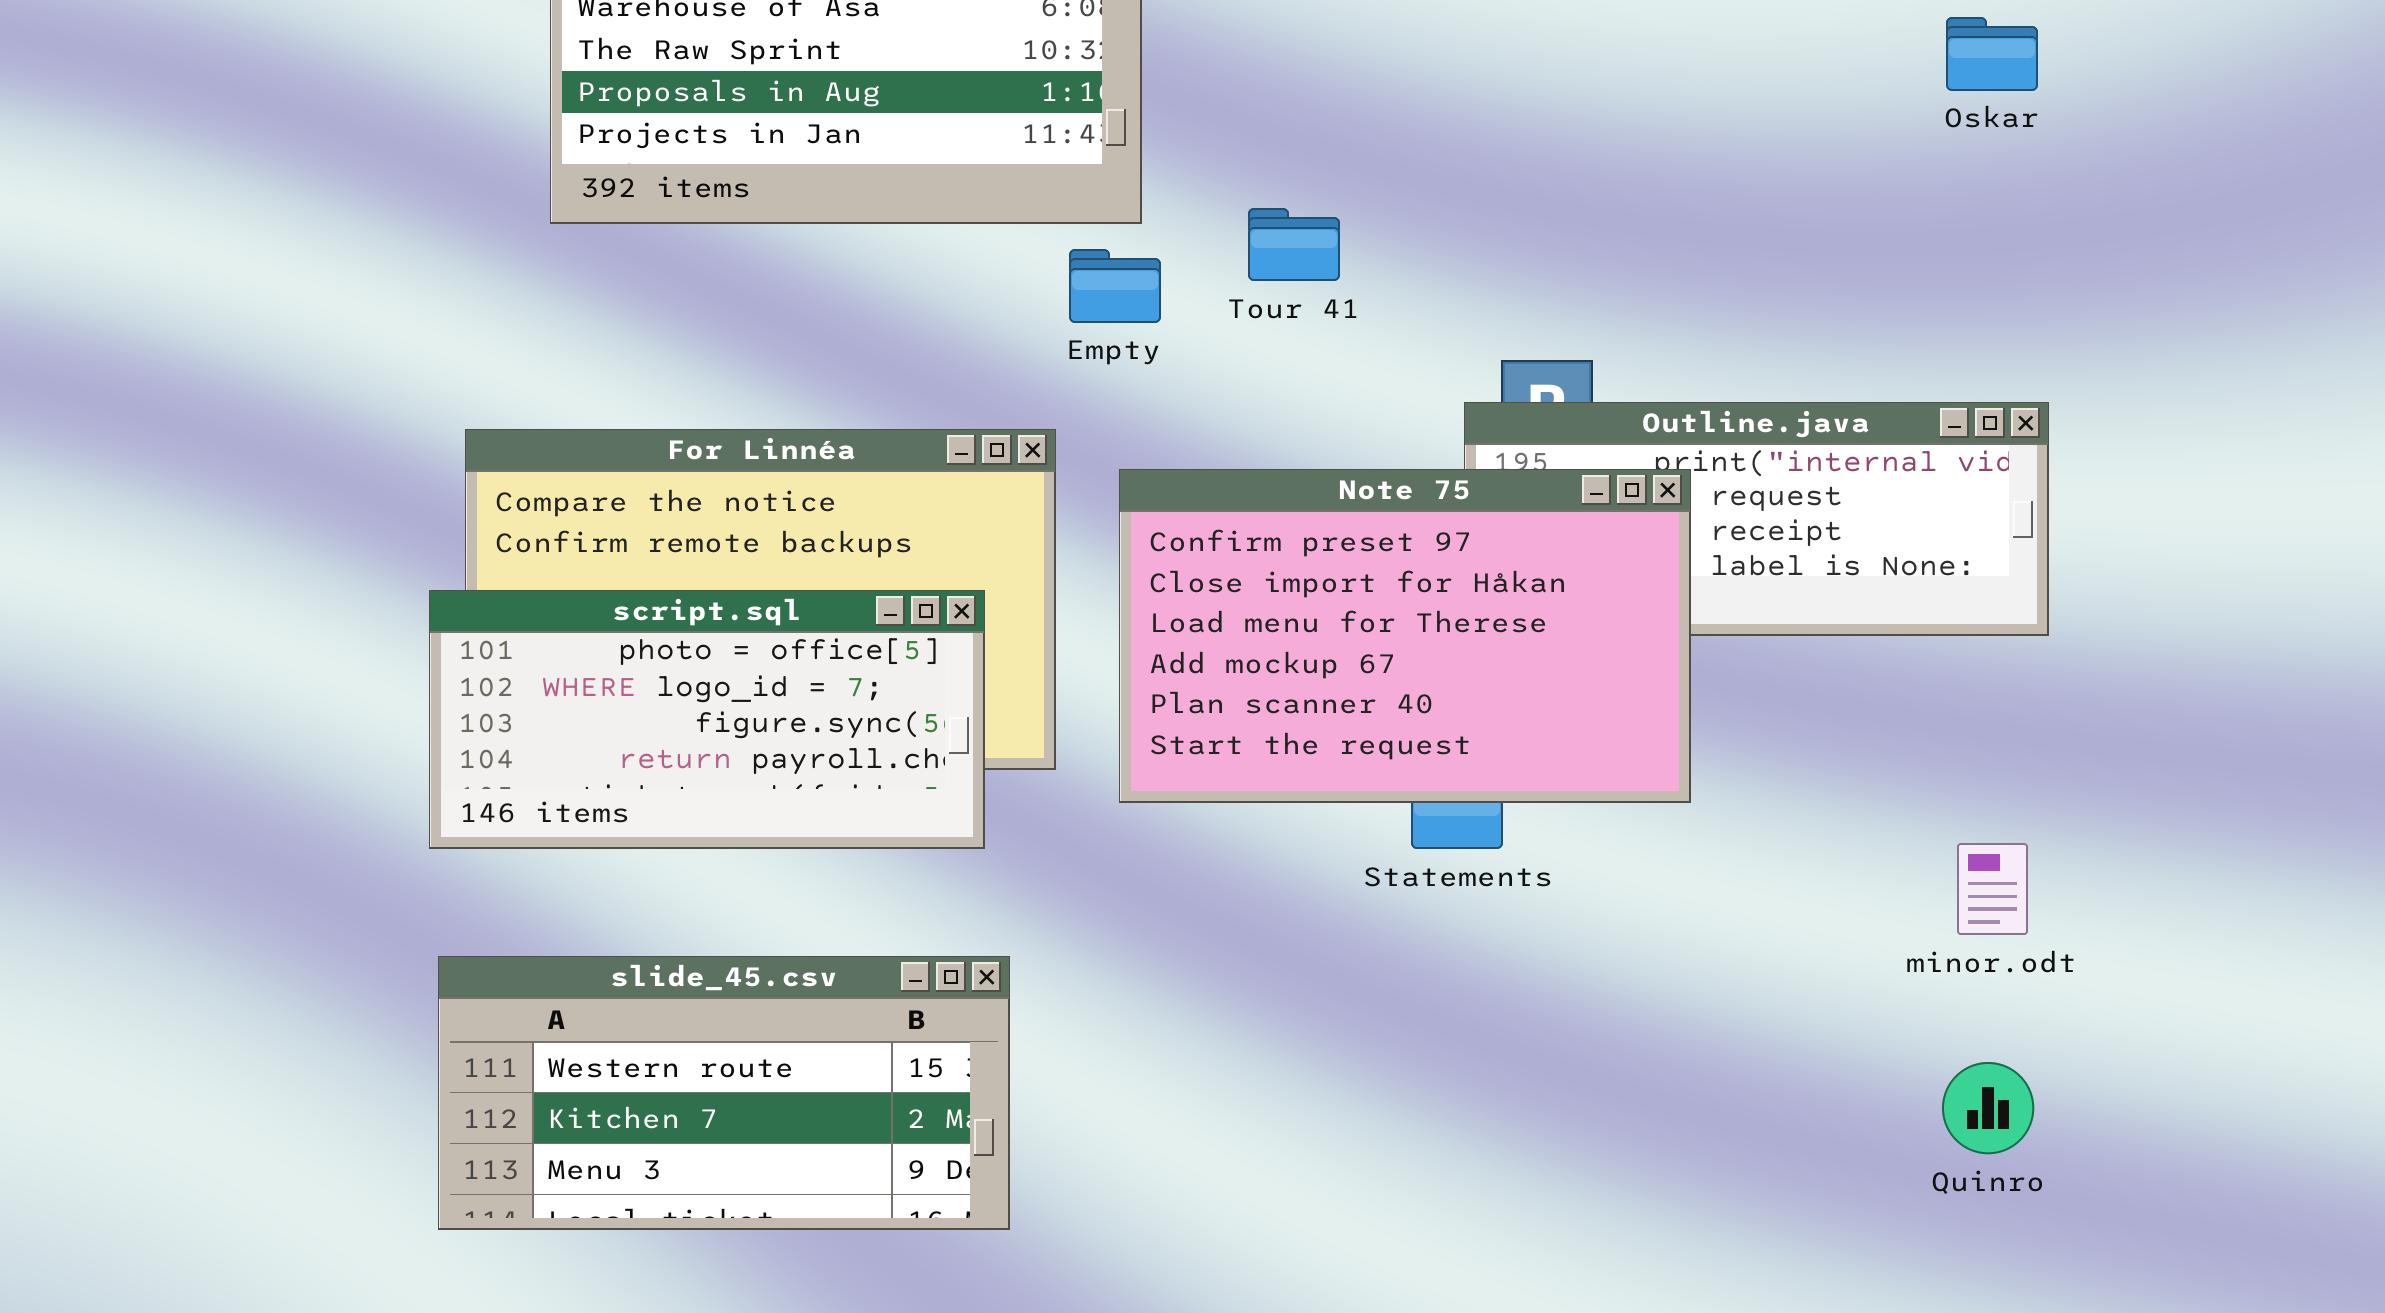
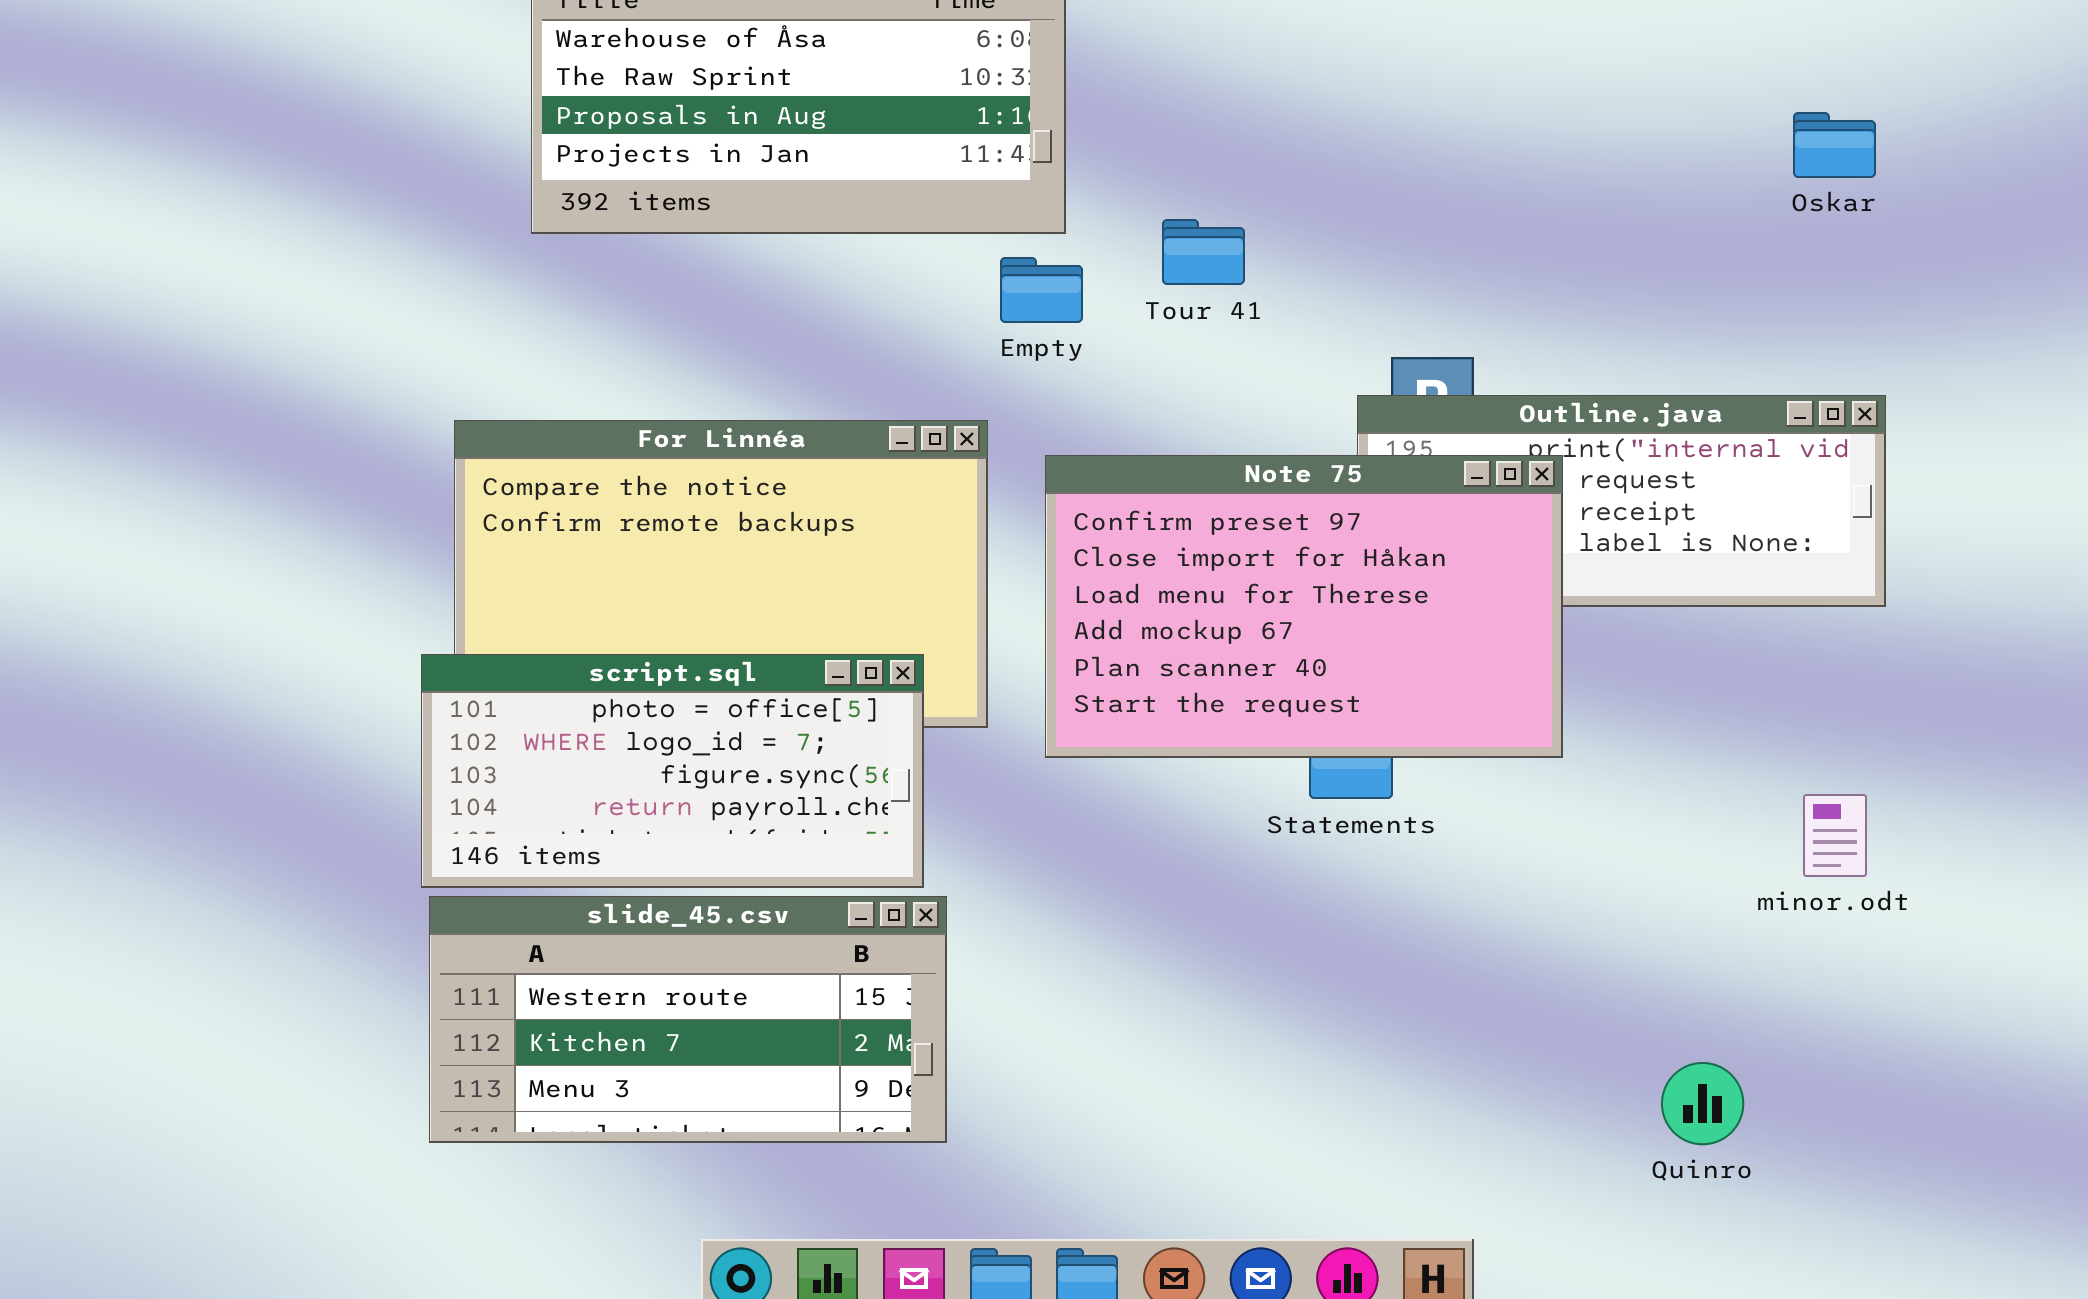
Oskar: [1946,17,2038,91] -> [1793,112,1876,178], moved
script.sql: [429,590,985,849] -> [421,654,924,888], moved
Quinro: [1942,1062,2034,1154] -> [1661,1062,1744,1145], moved

